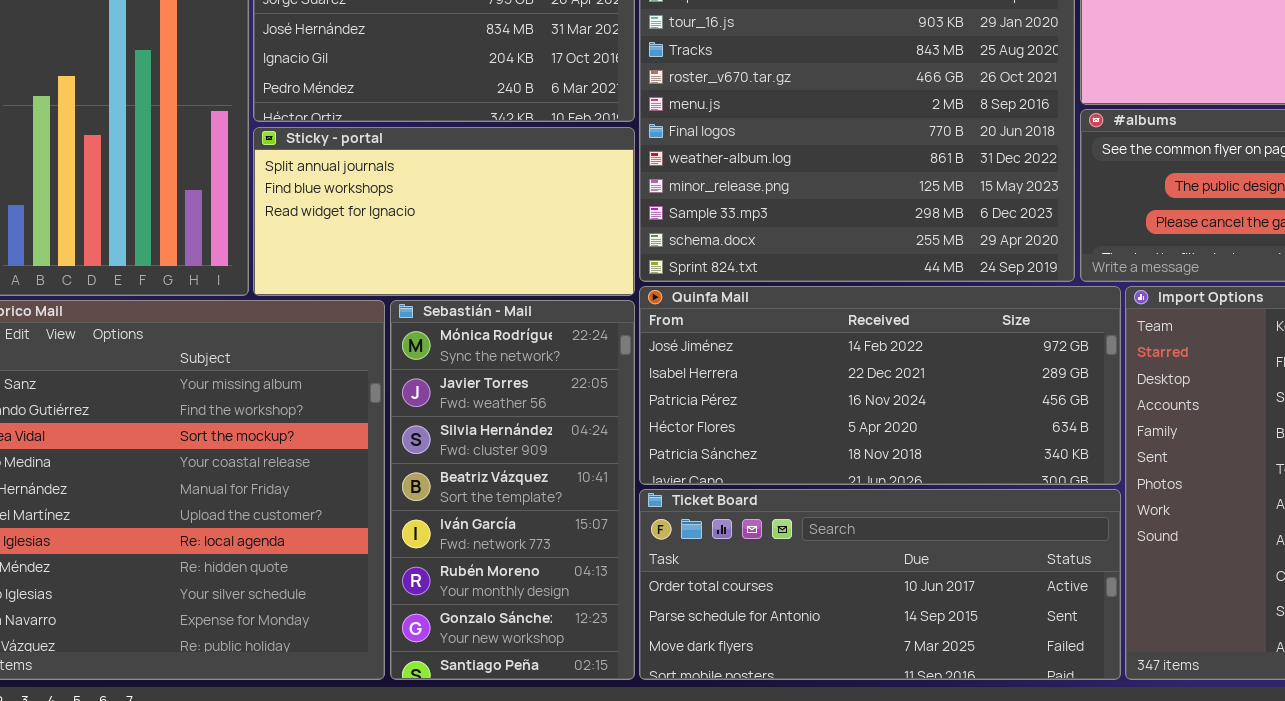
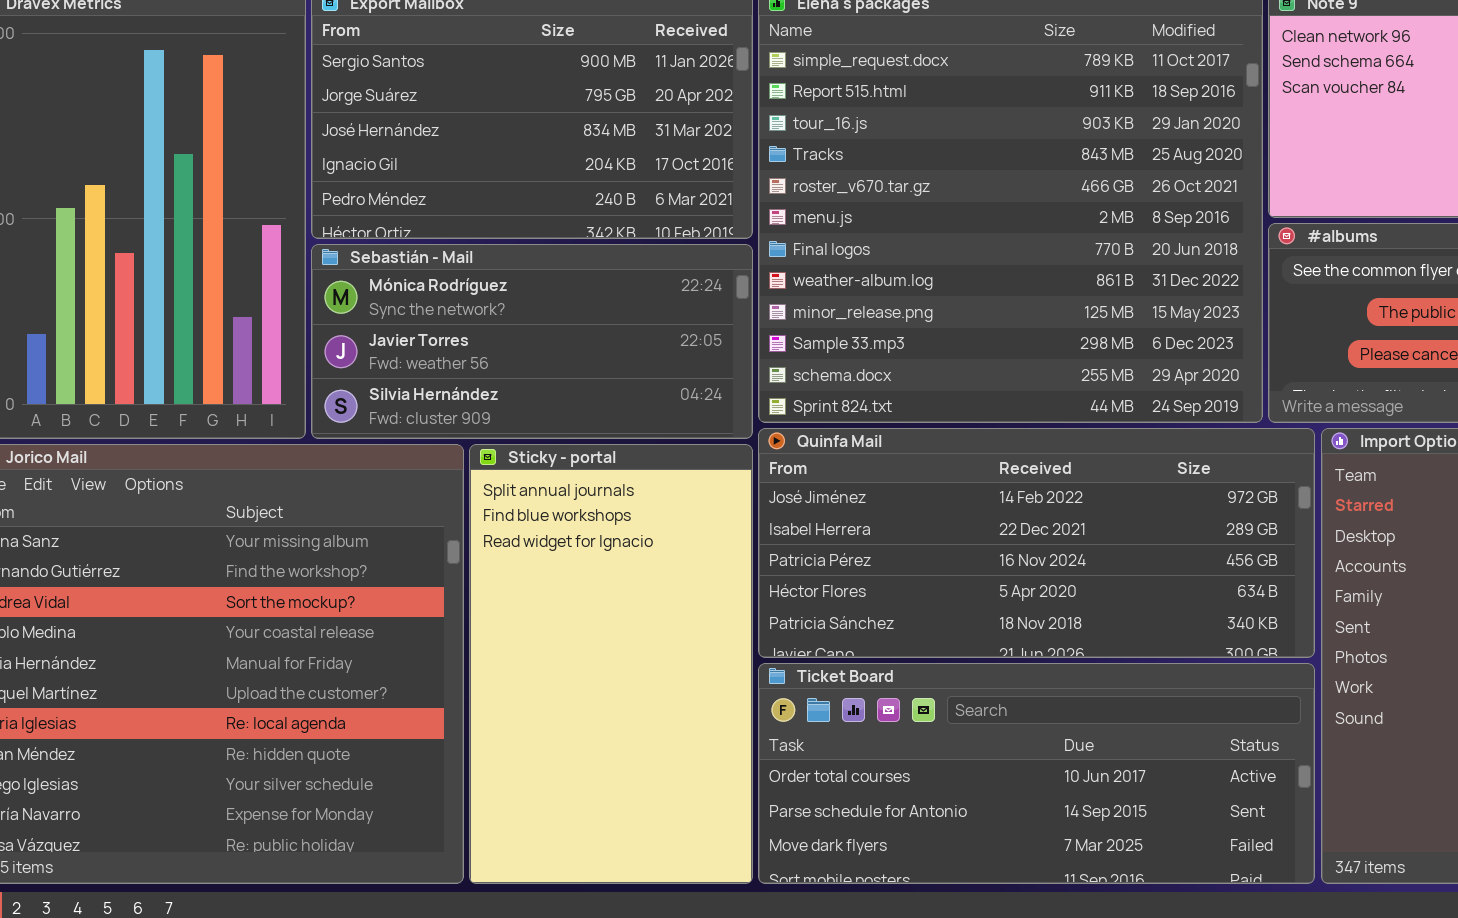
Sticky - portal: [253,127,635,296] -> [469,444,753,884], moved, resized
Sebastián - Mail: [390,300,635,680] -> [311,244,753,439], moved, resized

